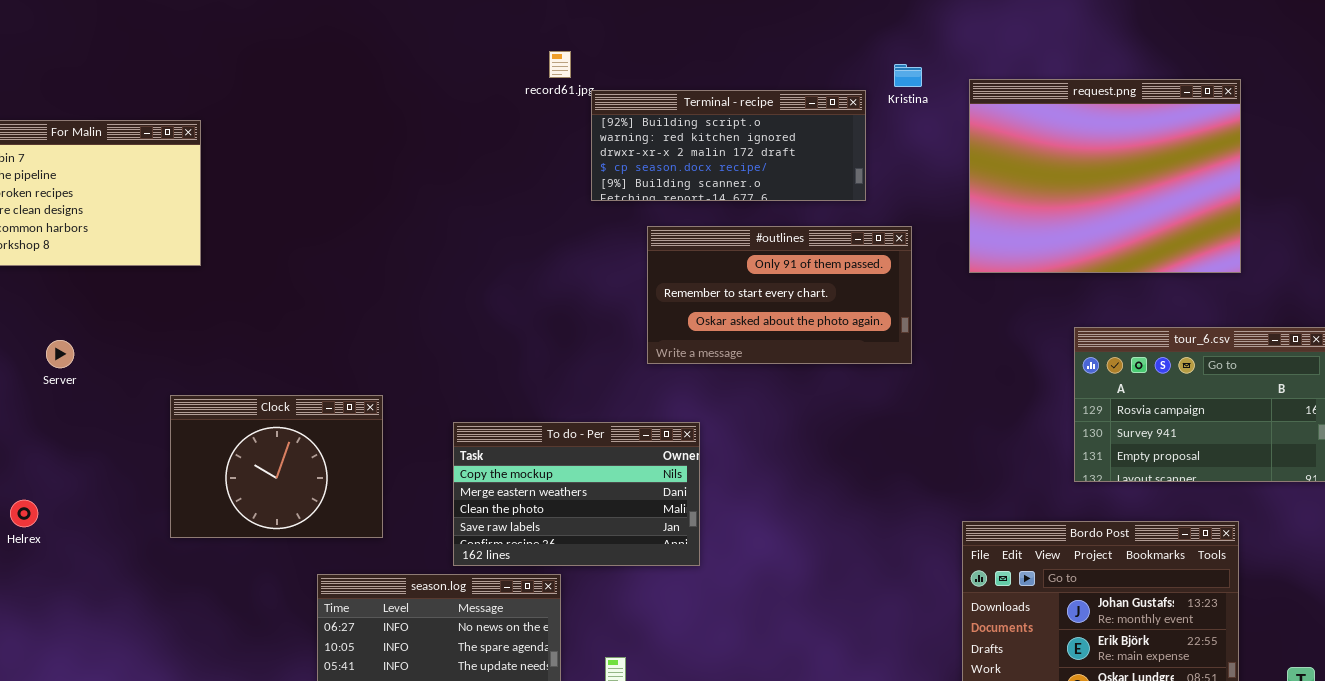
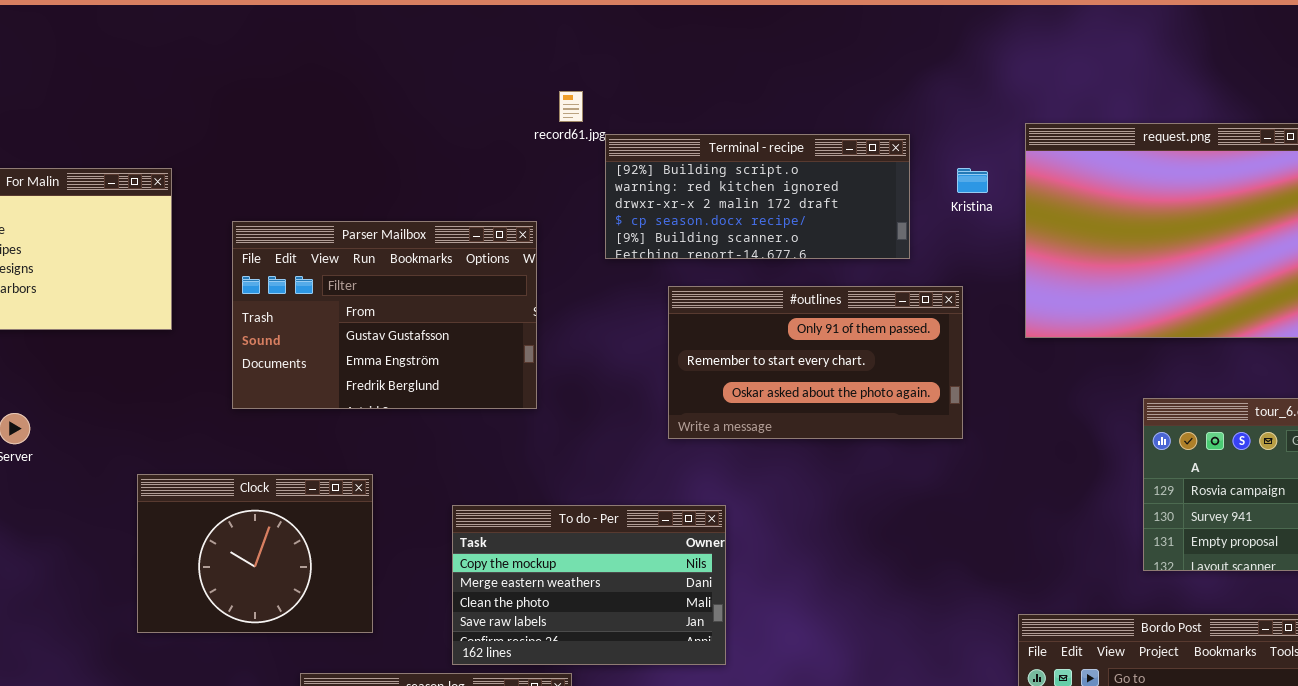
Kristina: [894,64,922,87] -> [957,168,988,193], moved
Parser Mailbox: none -> [232,221,537,409], opened

